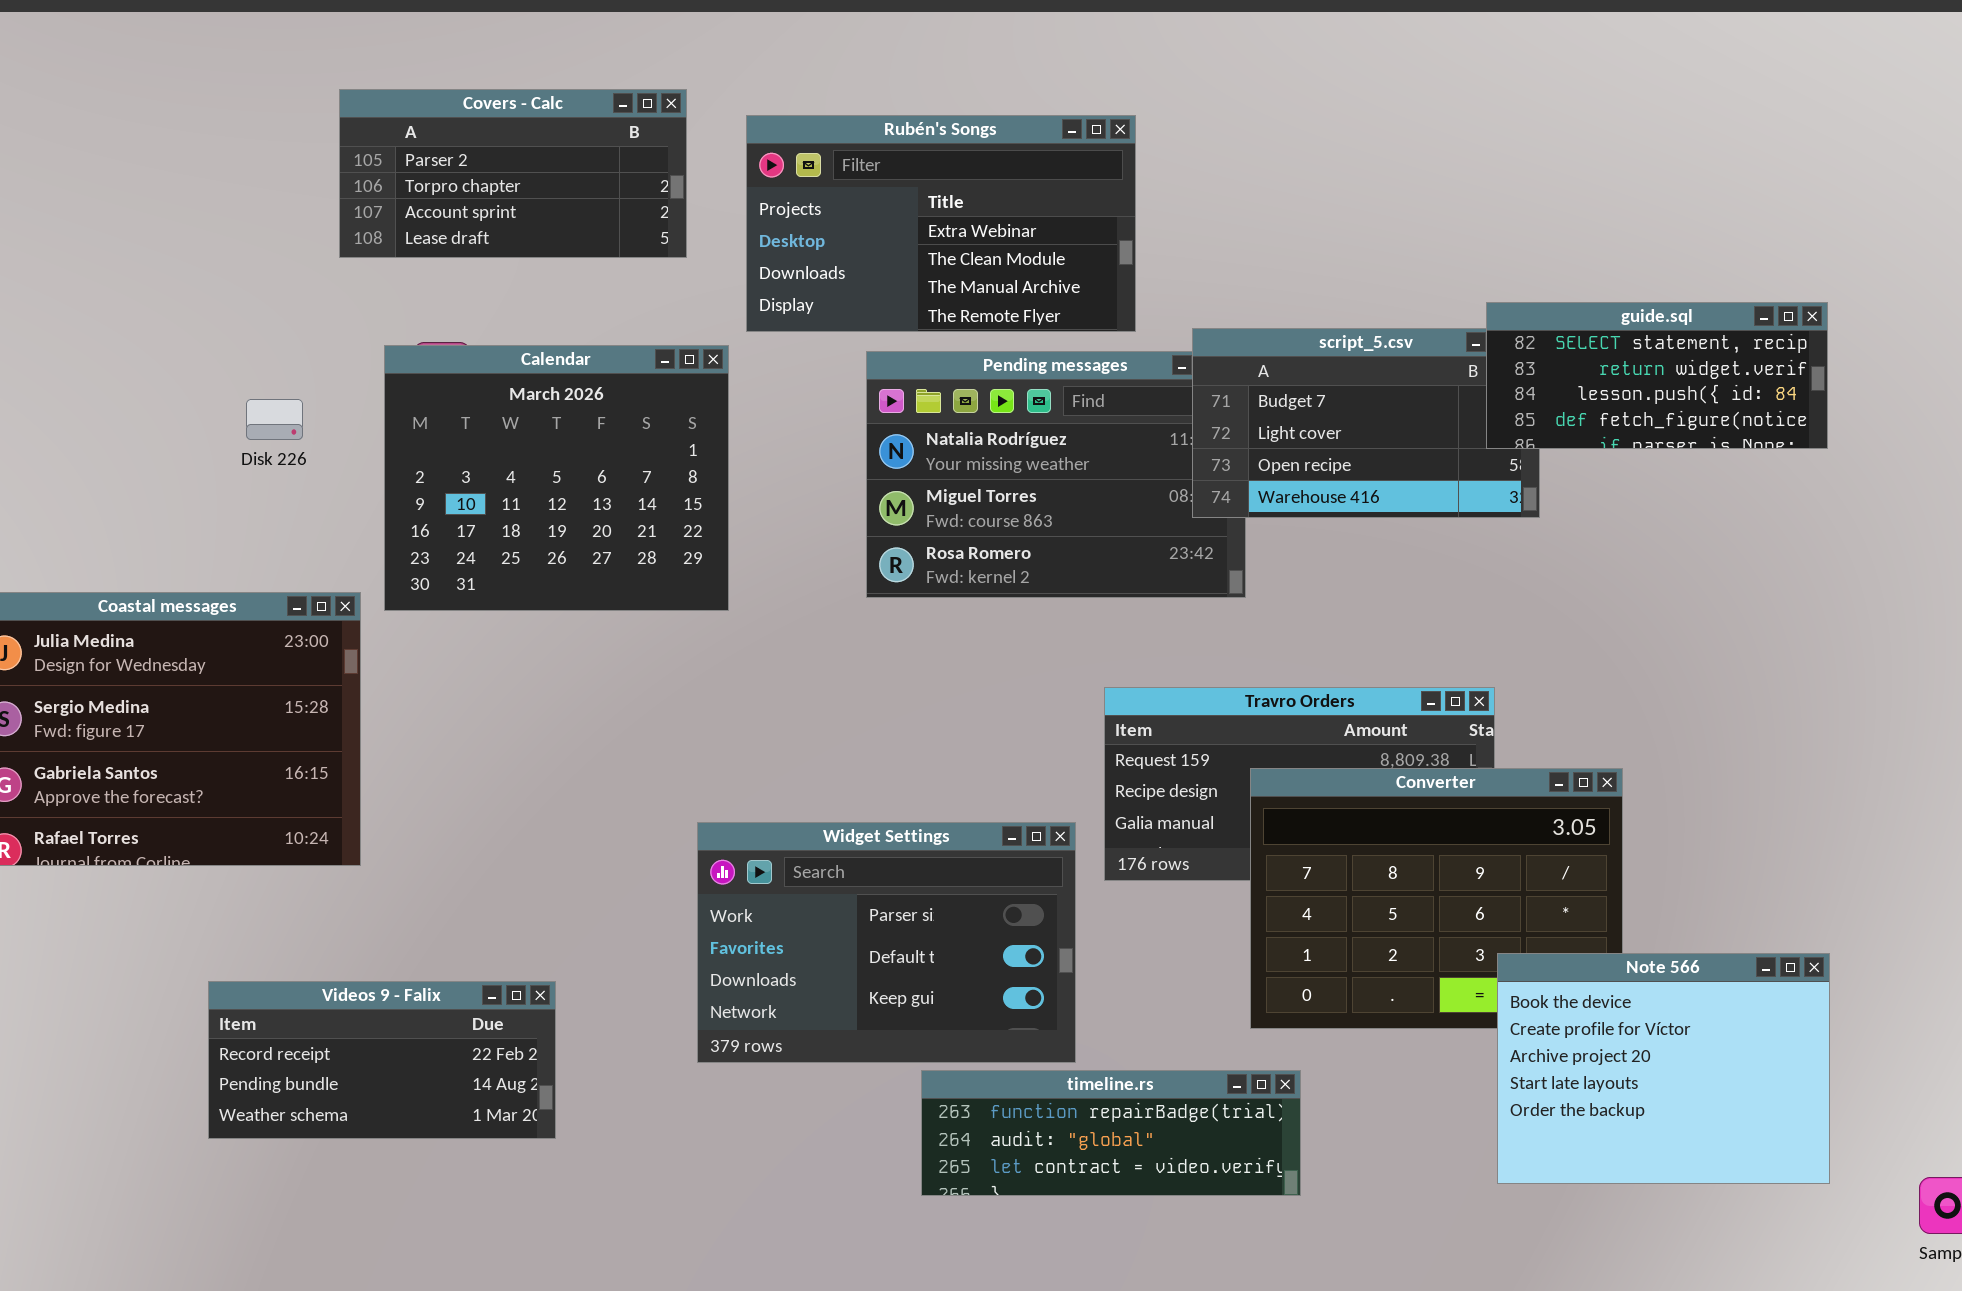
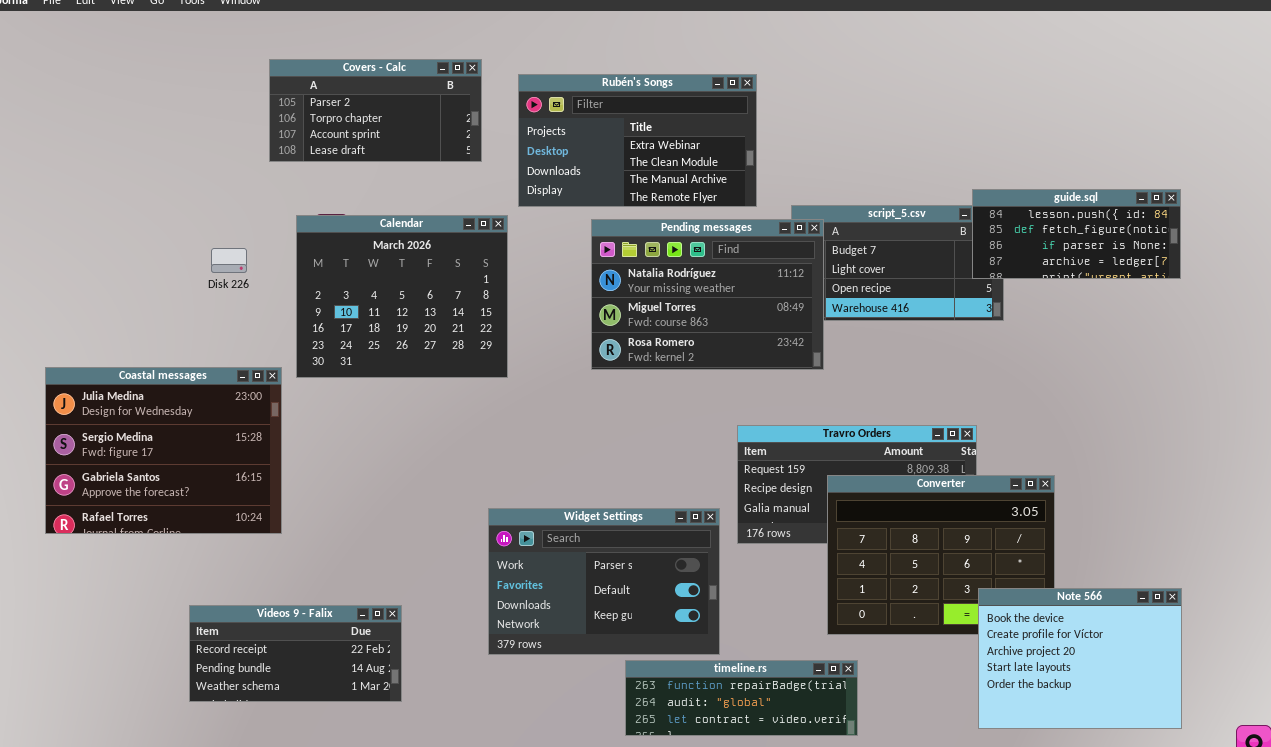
guide.sql: [1486,302,1828,449] -> [972,189,1181,279], scrolled down 2 rows
Pending messages: [866,351,1246,598] -> [591,219,824,370], raised

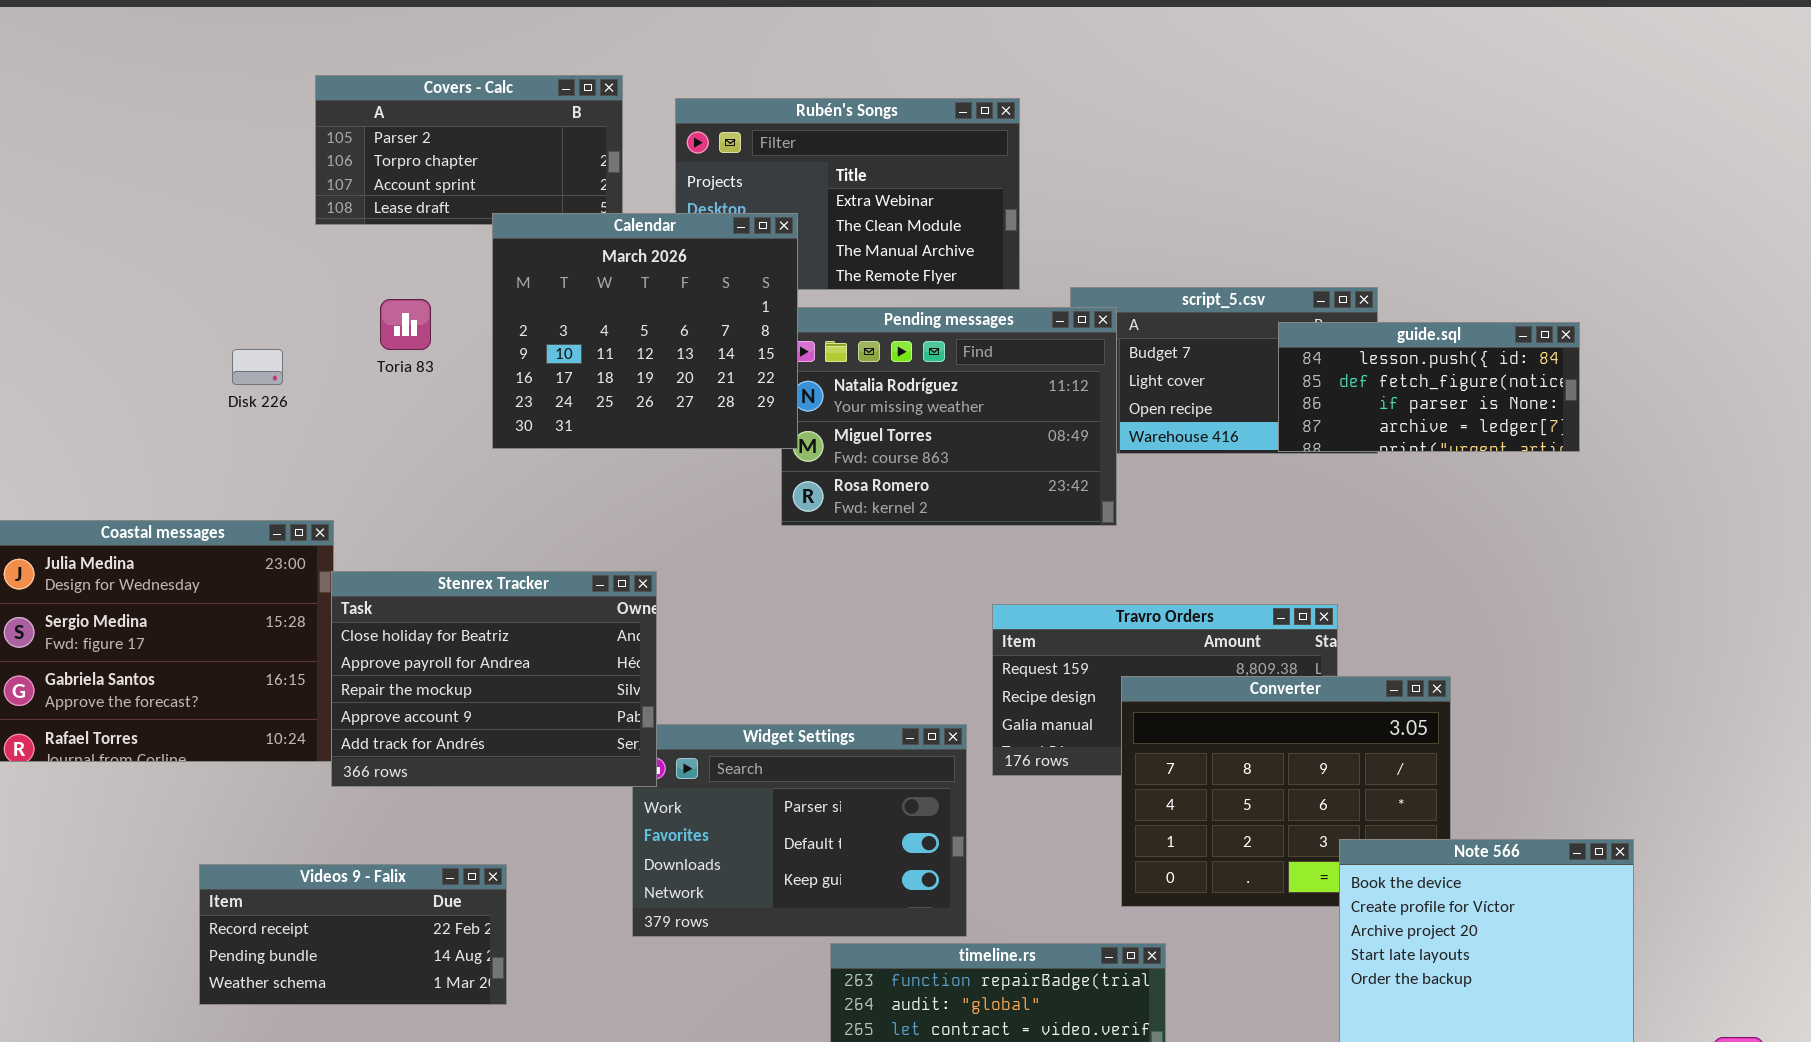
guide.sql: [972,189,1181,279] -> [1278,322,1580,452], moved
Calendar: [296,215,508,378] -> [492,213,798,449], moved
Stenrex Tracker: none -> [331,571,657,787], opened

